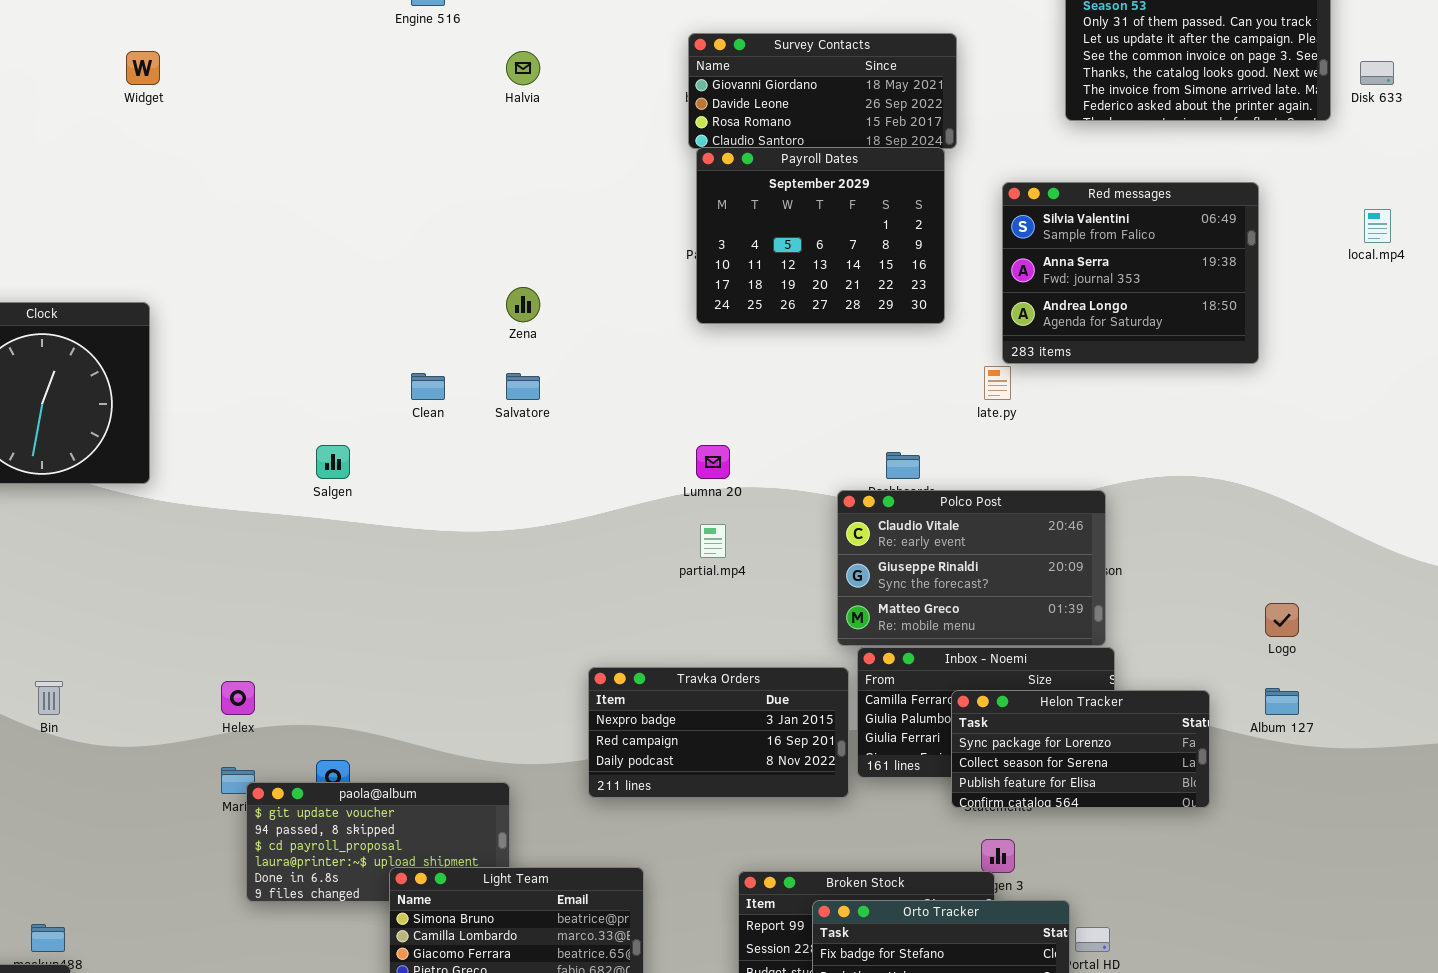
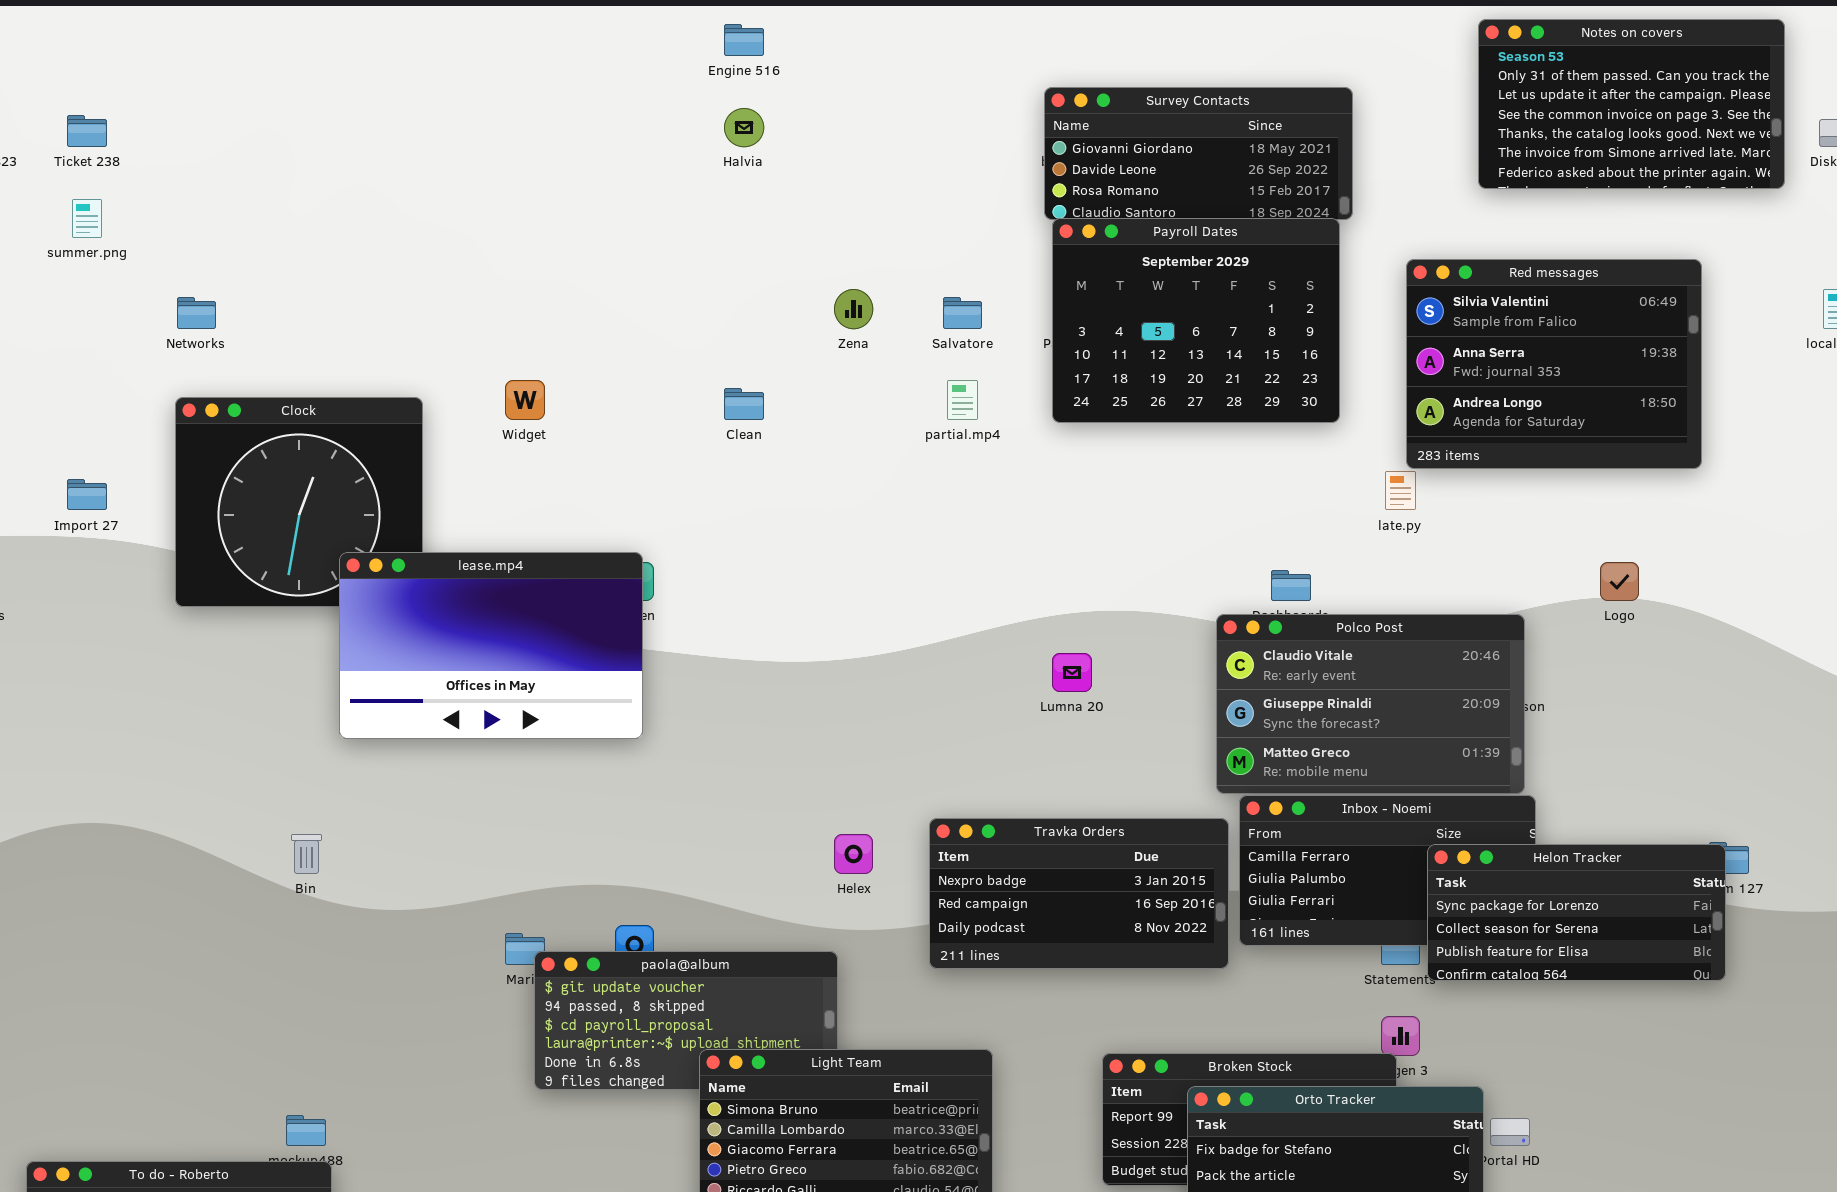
Widget: [126,51,160,85] -> [505,380,545,420], moved
Halvia: [506,51,540,85] -> [724,108,764,147], moved
Zena: [506,287,540,322] -> [834,289,873,329], moved
Clean: [411,373,445,400] -> [724,388,764,420], moved
Salvatore: [506,373,540,400] -> [943,297,982,329], moved
lease.mp4: none -> [339,552,643,739], opened
Lumna 20: [696,445,730,479] -> [1052,653,1092,692], moved
partial.mp4: [700,524,726,558] -> [947,380,978,420], moved
Logo: [1265,603,1299,637] -> [1600,562,1639,601], moved
Helex: [221,681,255,715] -> [834,834,873,874], moved
Helon Tracker: [951,690,1210,808] -> [1427,844,1726,981], moved

